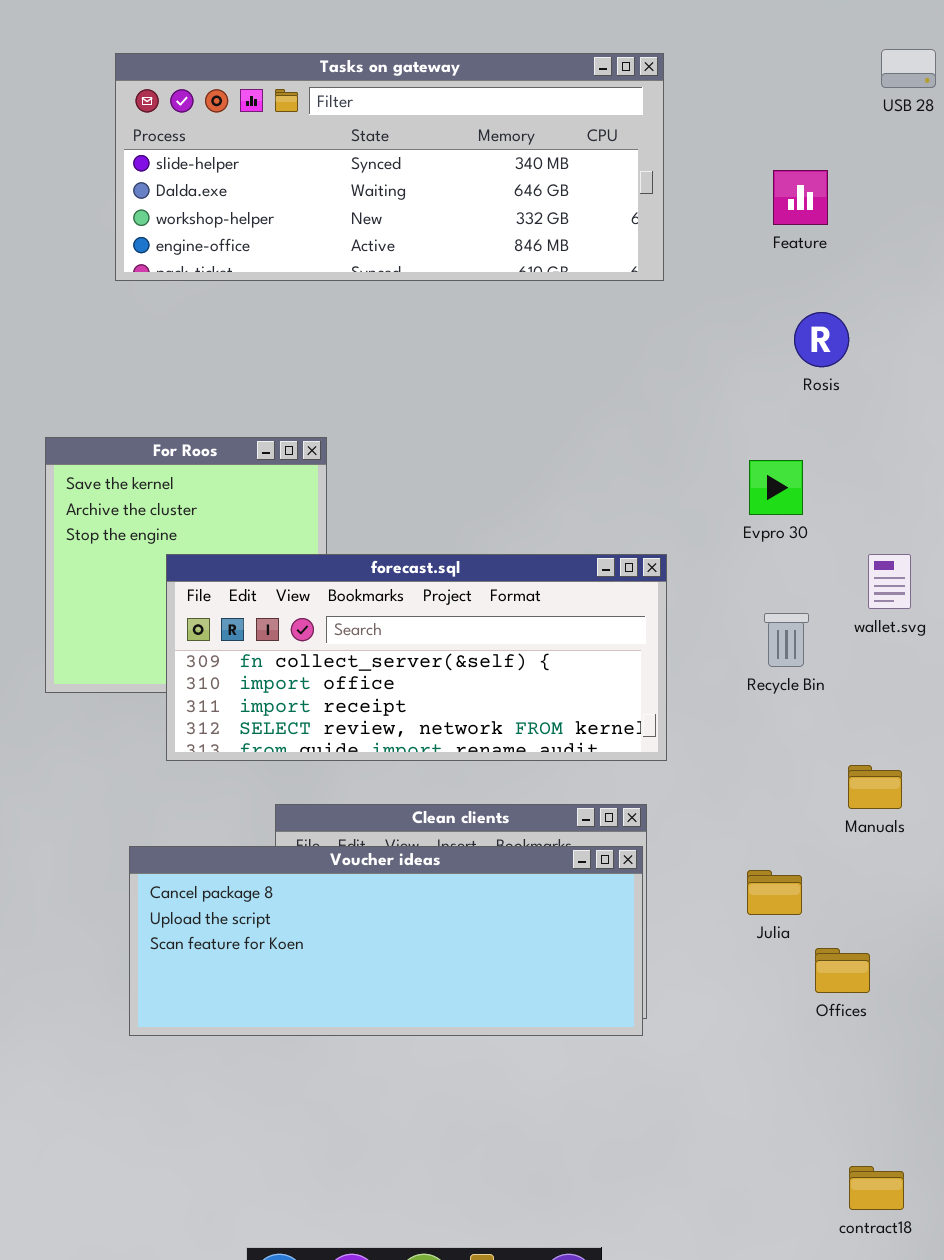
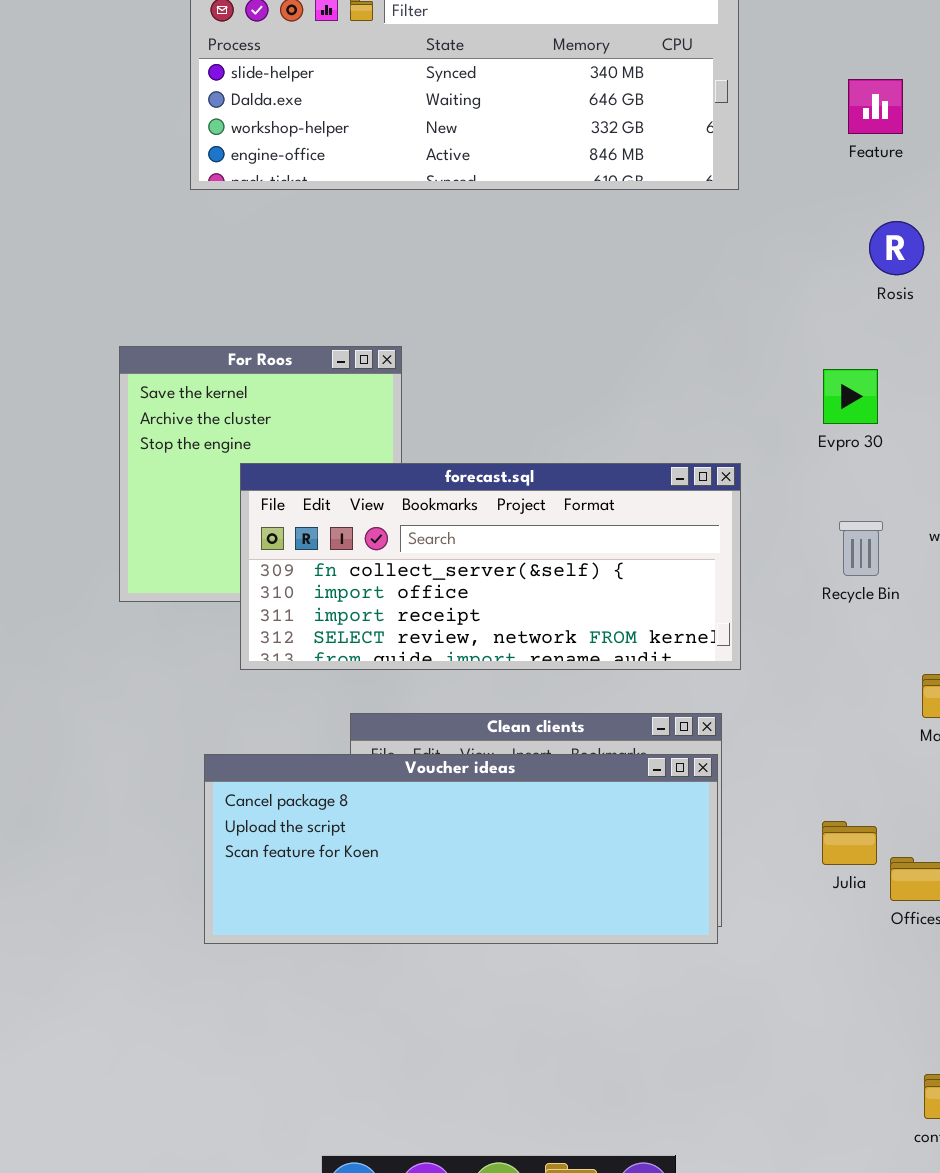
Julia: [747,870,802,915] -> [822,821,877,865], moved

